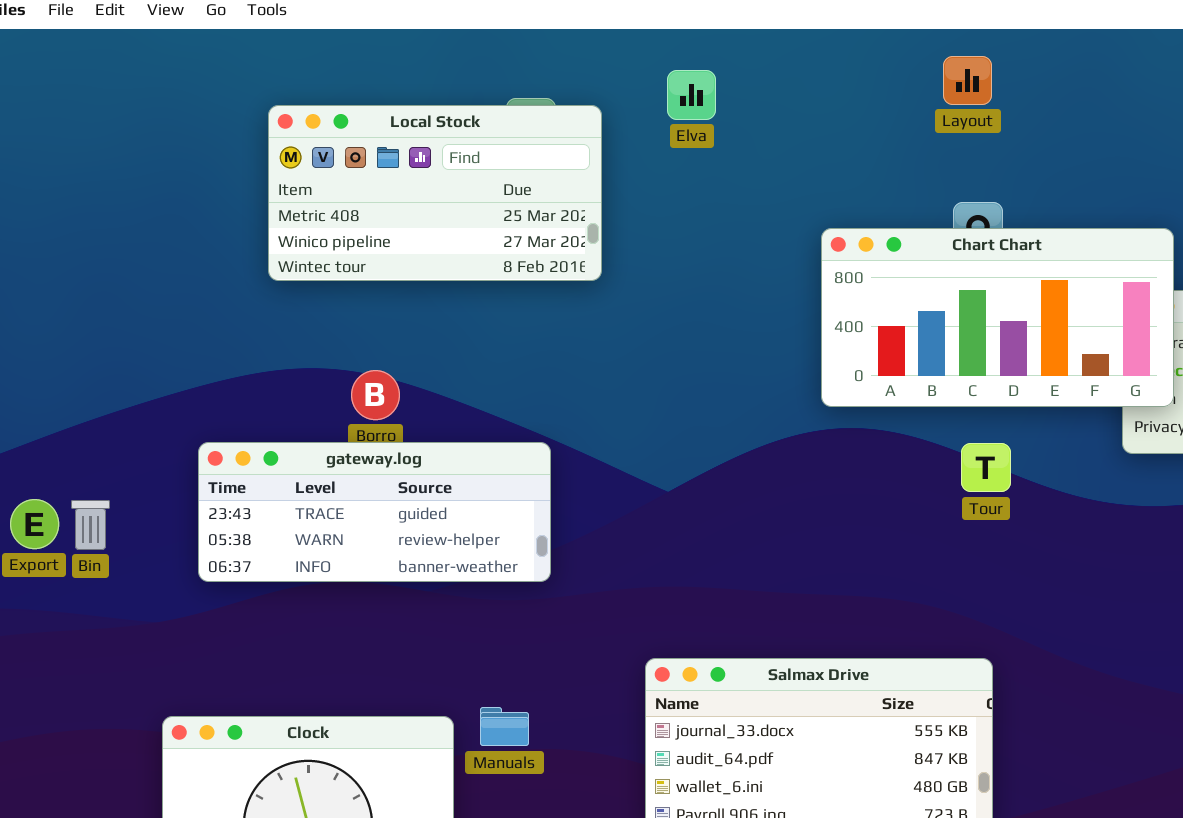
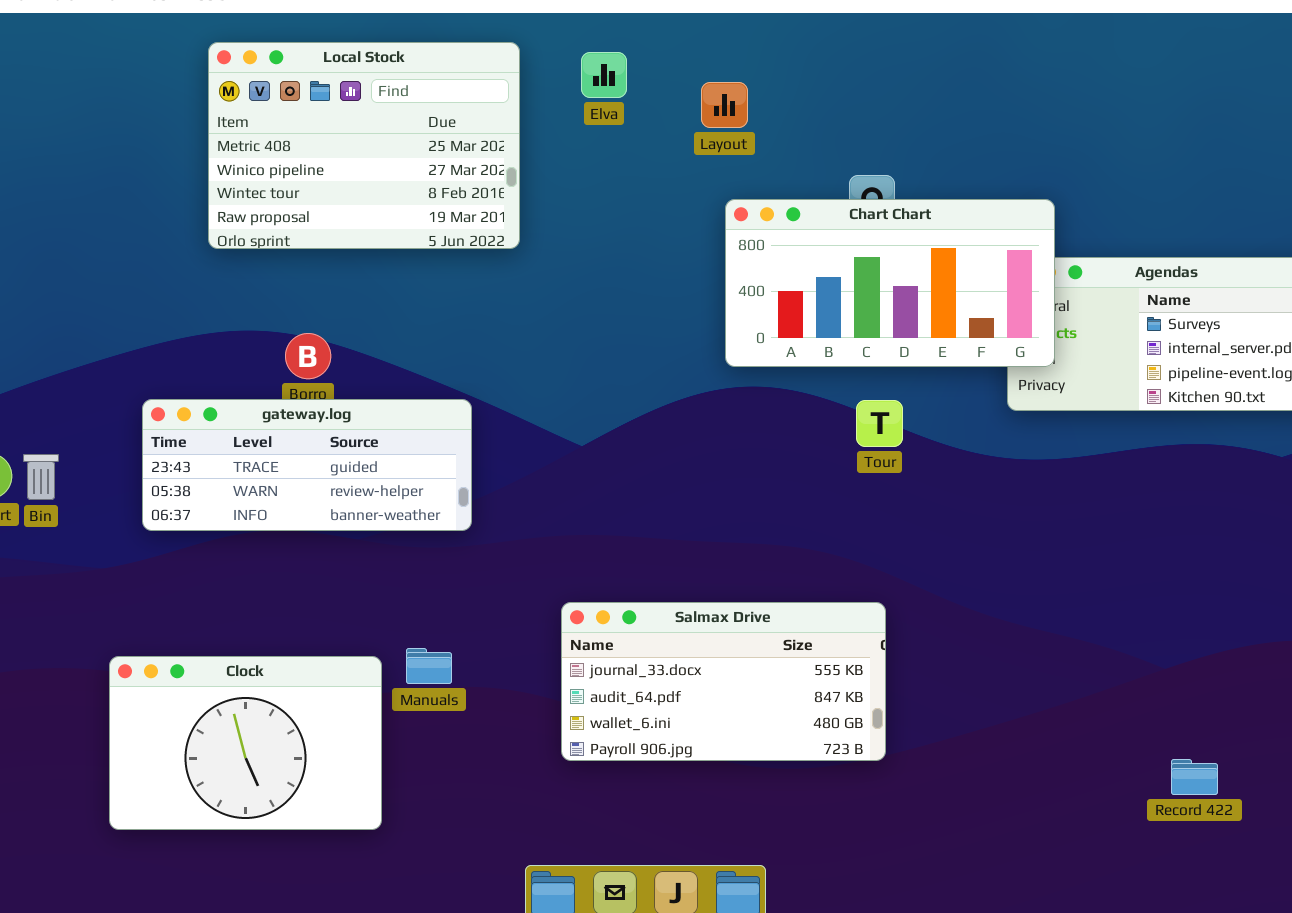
Layout: [943,56,992,105] -> [701,82,748,128], moved
Local Stock: [268,105,602,281] -> [208,42,520,249], resized

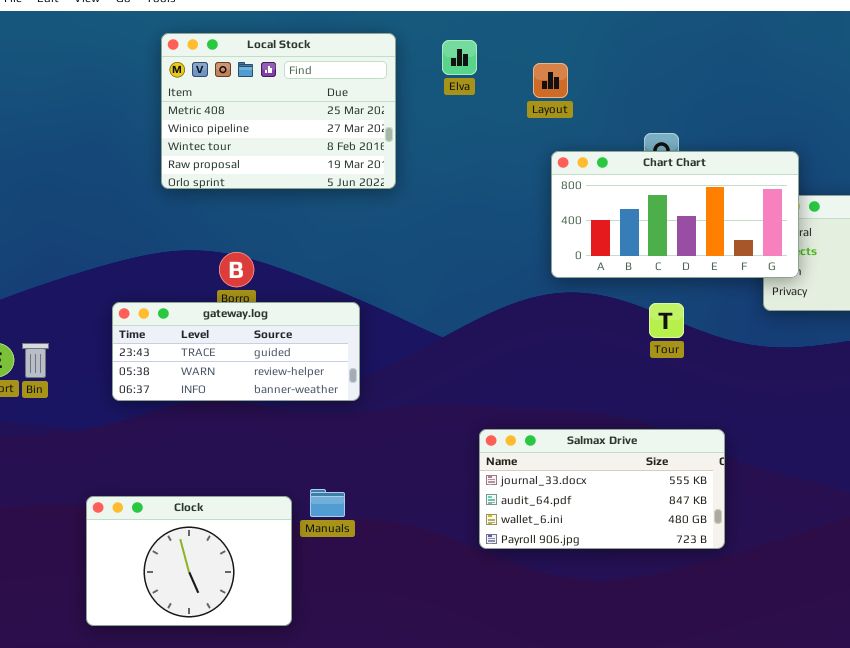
Salmax Drive: [561,602,886,761] -> [479,429,725,549], moved

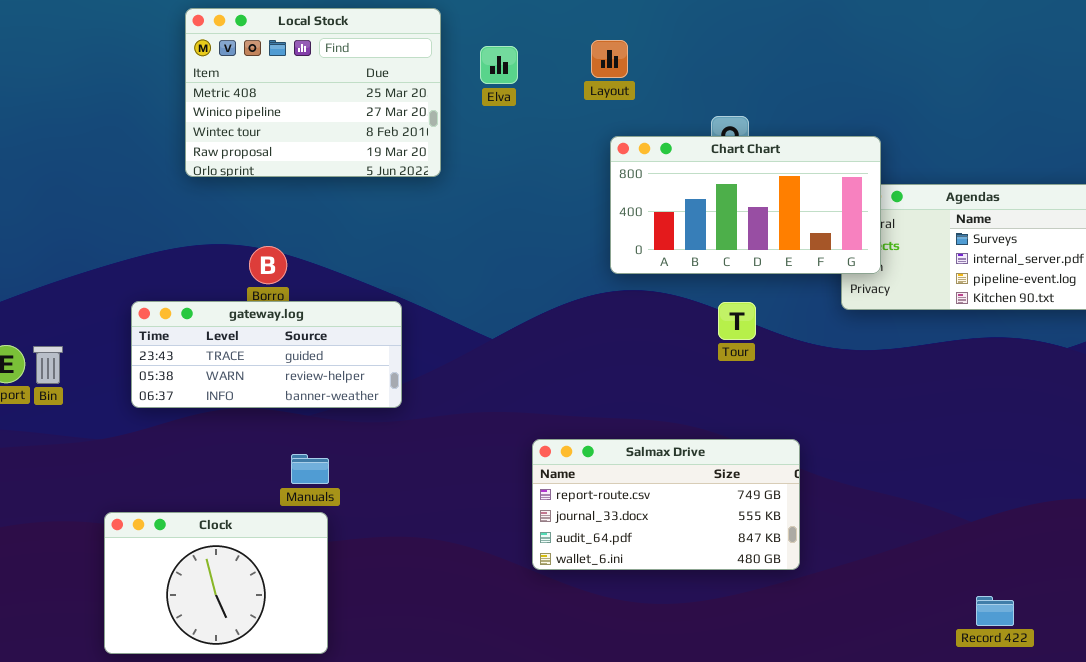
Elva: [442,40,477,75] -> [480,46,518,84], moved
Salmax Drive: [479,429,725,549] -> [532,439,800,570], scrolled up 1 row
Manuals: [310,489,345,517] -> [291,454,329,484], moved

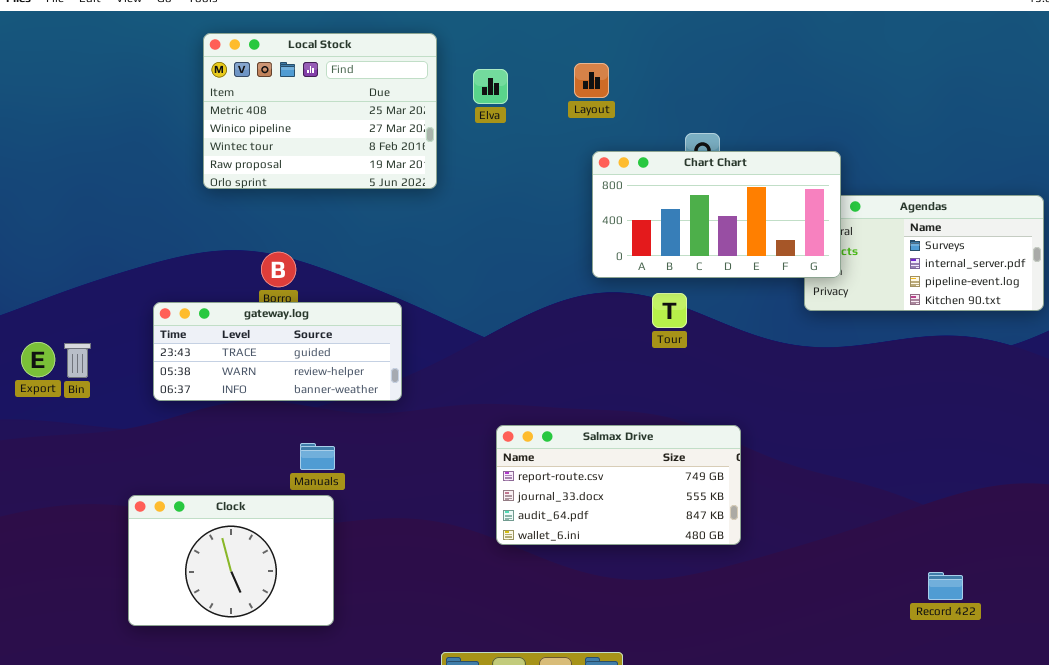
Tour: [718,302,756,340] -> [652,293,687,328], moved
Salmax Drive: [532,439,800,570] -> [496,425,741,545], moved

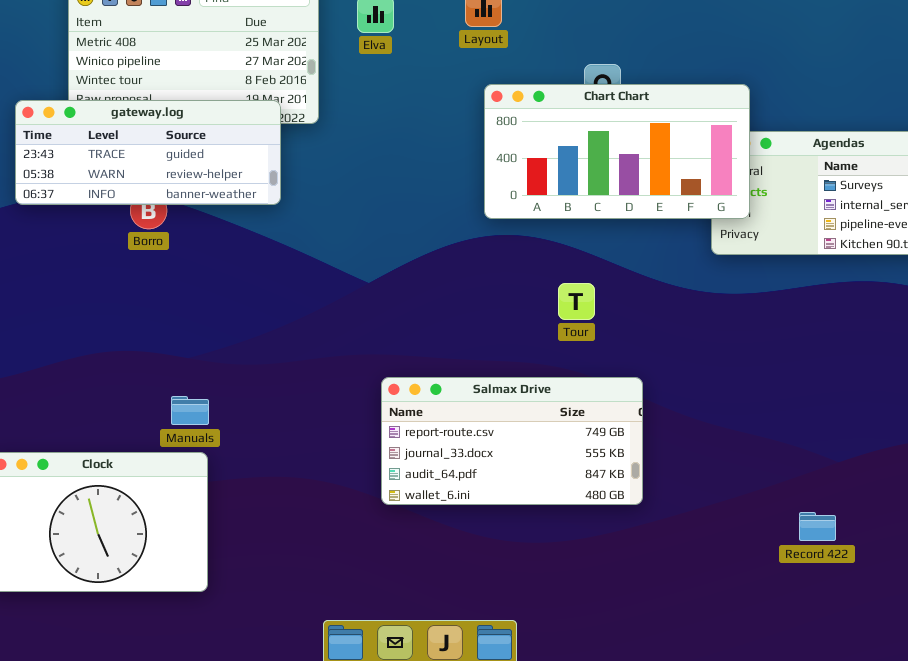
Tour: [652,293,687,328] -> [558,283,595,320], moved
gateway.log: [153,302,402,401] -> [15,100,281,205], moved
Record 422: [928,572,963,600] -> [799,512,836,541], moved

